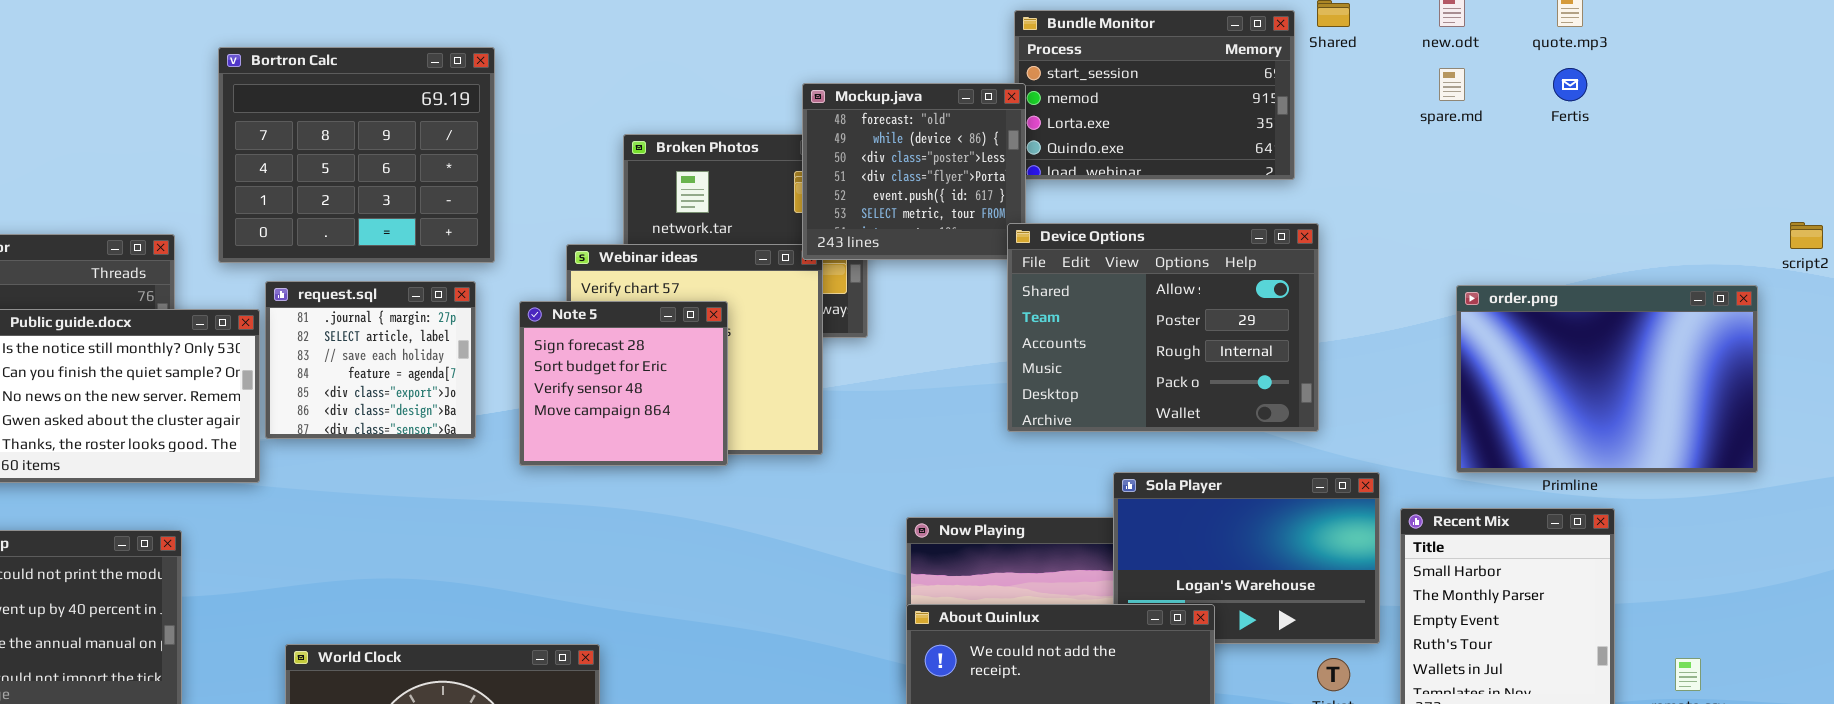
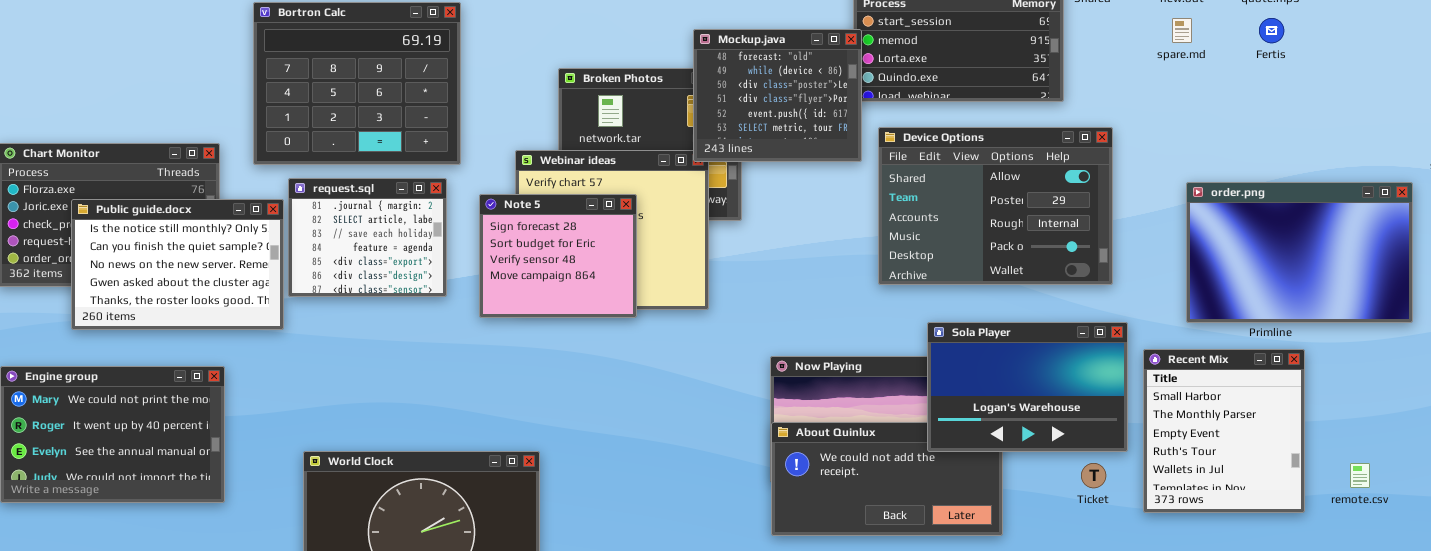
Device Options: [1007,223,1319,432] -> [878,127,1113,285], moved
Sola Player: [1113,472,1380,644] -> [927,322,1128,452], raised

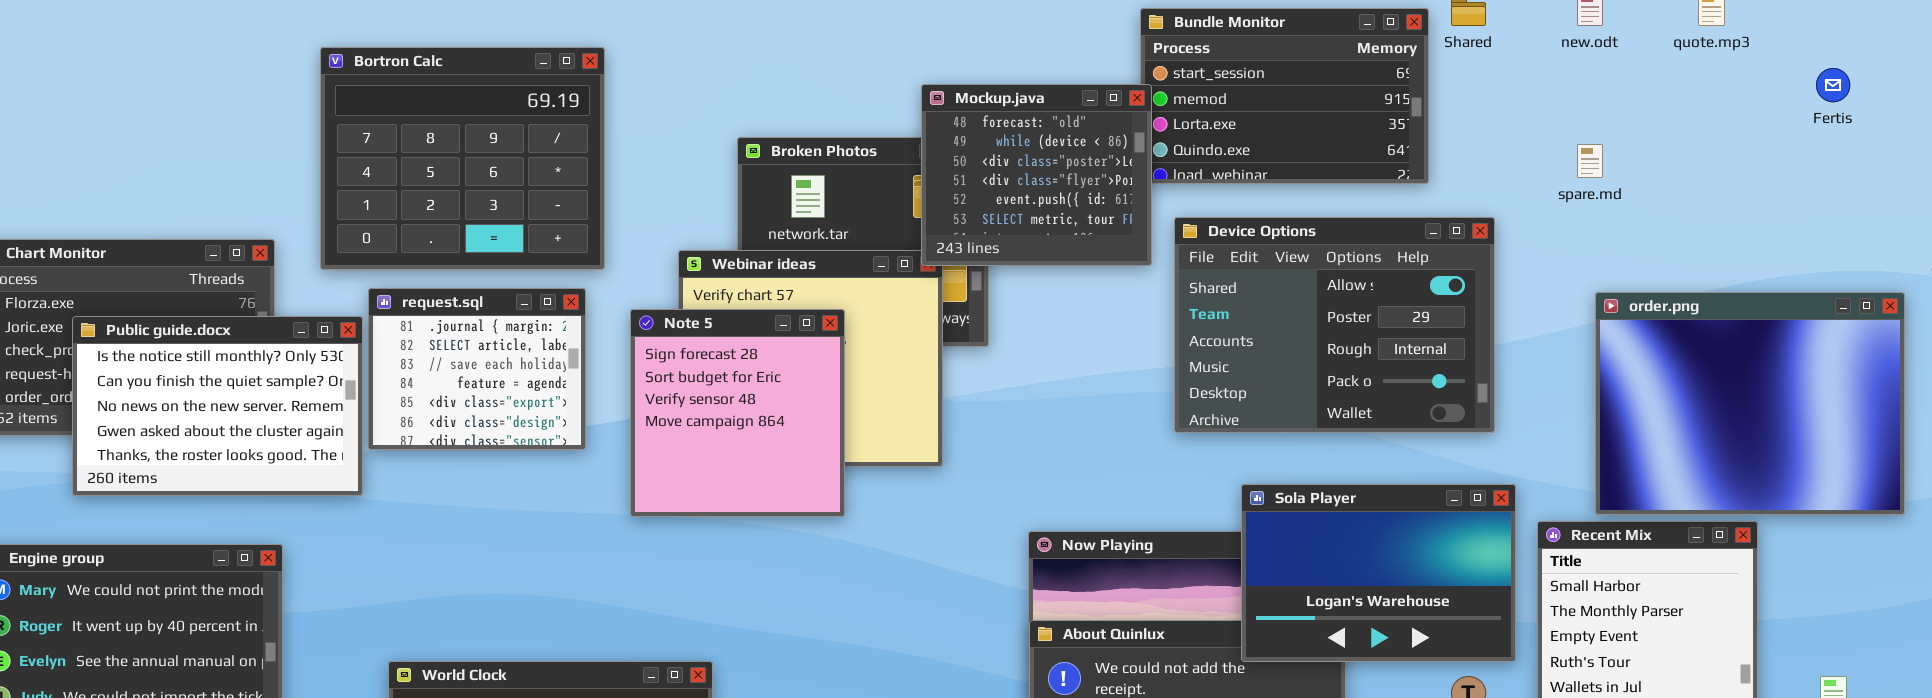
spare.md: [1172,18,1192,43] -> [1577,144,1603,178], moved
Fertis: [1259,18,1284,43] -> [1816,68,1850,102], moved
order.png: [1186,182,1413,323] -> [1595,292,1905,515], resized
Note 5: [479,194,637,318] -> [630,309,845,517], resized

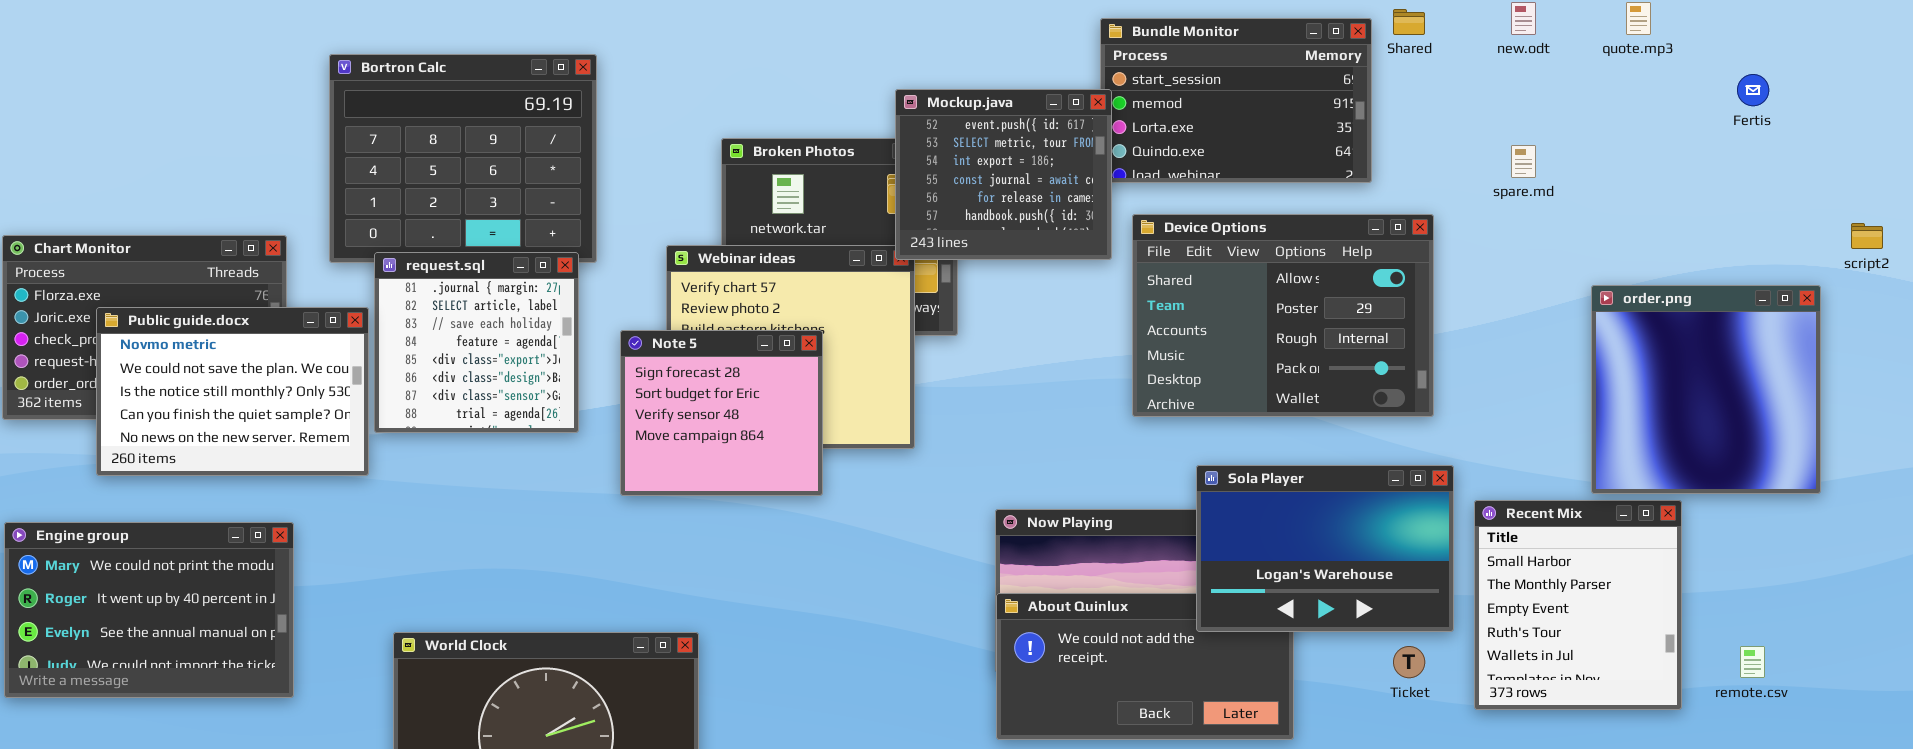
Mockup.java: [921,84,1152,266] -> [895,89,1112,260], scrolled down 4 rows
request.sql: [368,288,586,450] -> [374,252,579,433], resized
order.png: [1595,292,1905,515] -> [1591,285,1821,494], resized
Note 5: [630,309,845,517] -> [620,330,823,496], resized
Public guide.docx: [72,316,363,496] -> [96,307,369,476], scrolled up 2 rows

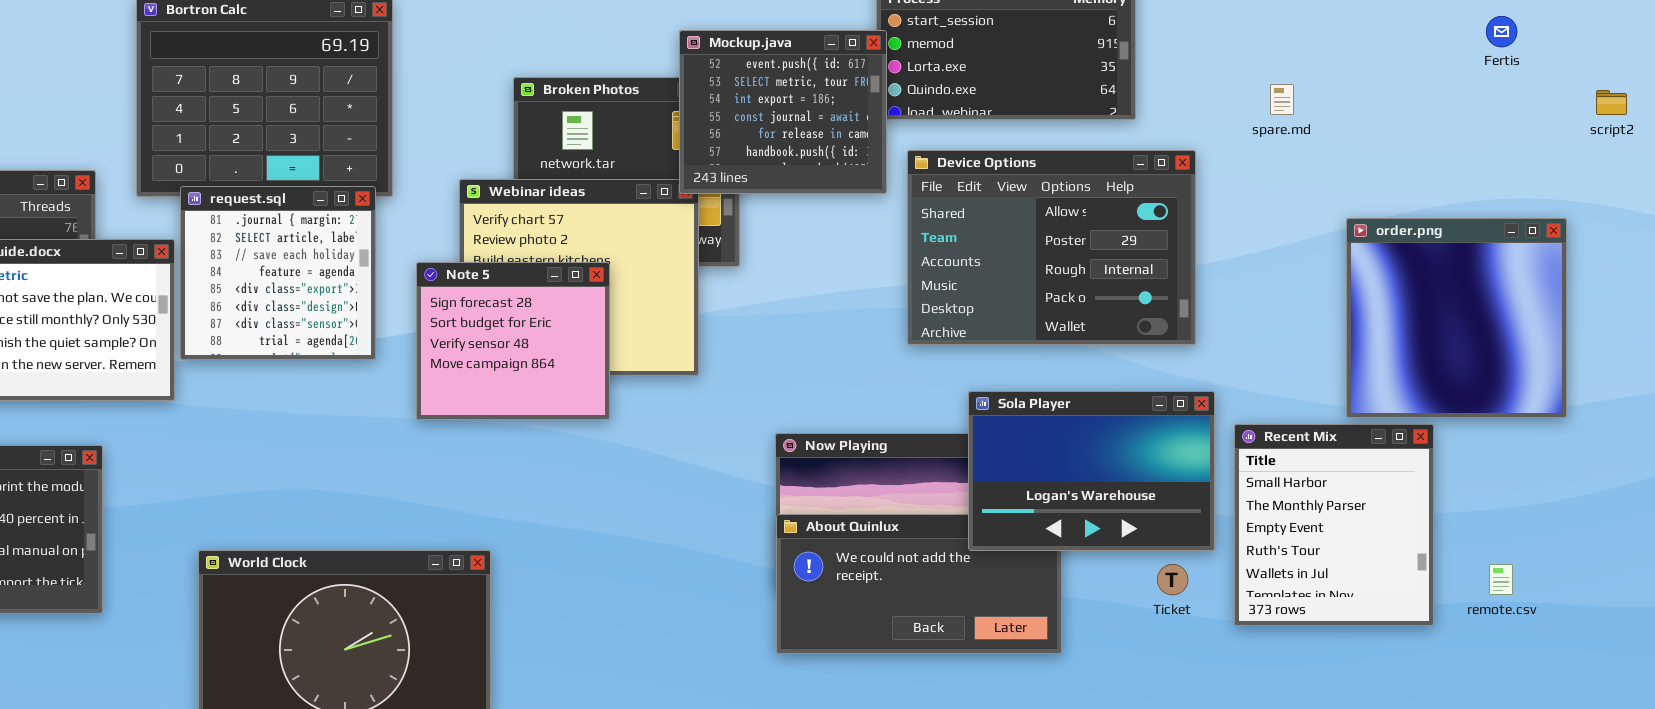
script2: [1851,223,1883,249] -> [1596,90,1627,115], moved

